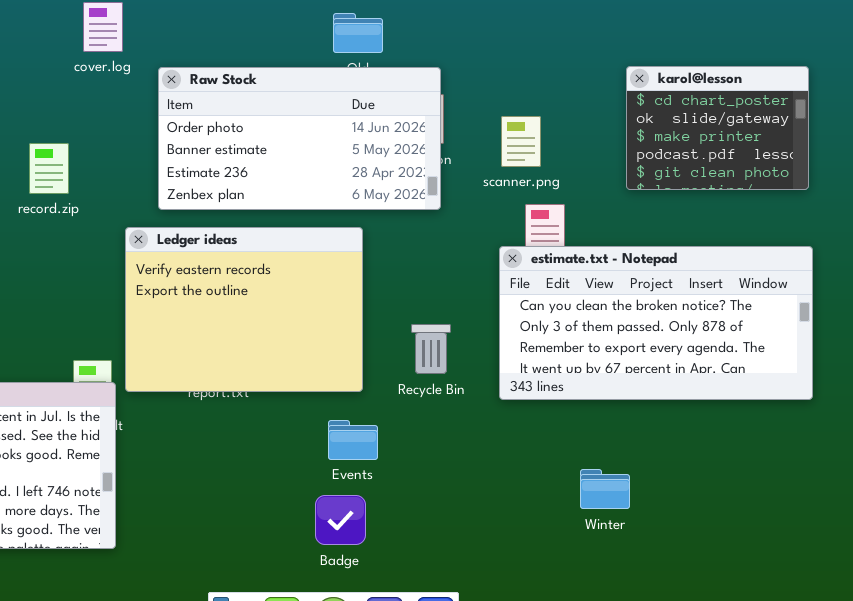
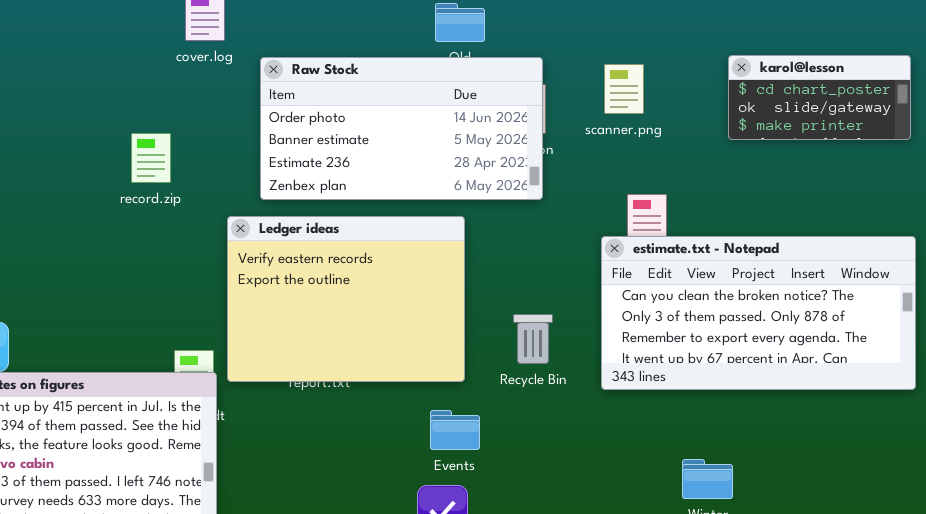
karol@lesson: [626,66,809,190] -> [728,55,911,140], resized
scanner.png: [501,116,541,167] -> [604,64,644,114], moved

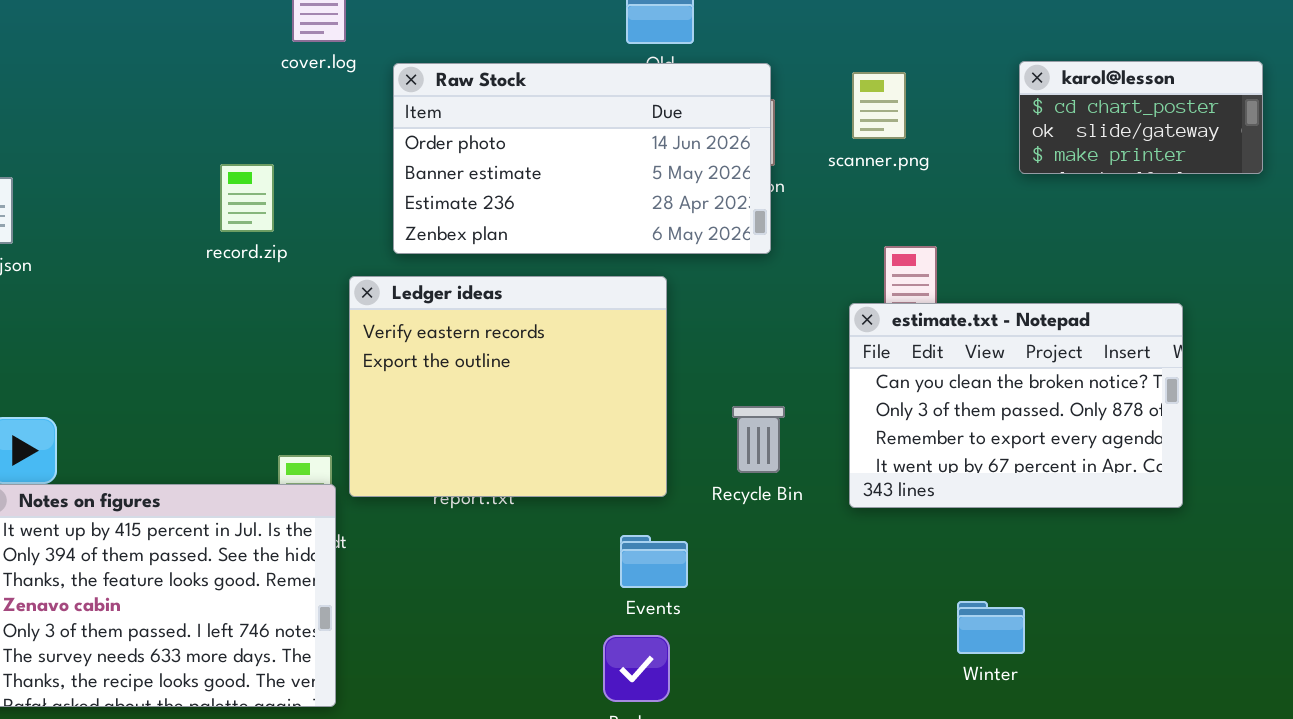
estimate.txt - Notepad: [601,236,916,390] -> [849,303,1183,508], resized

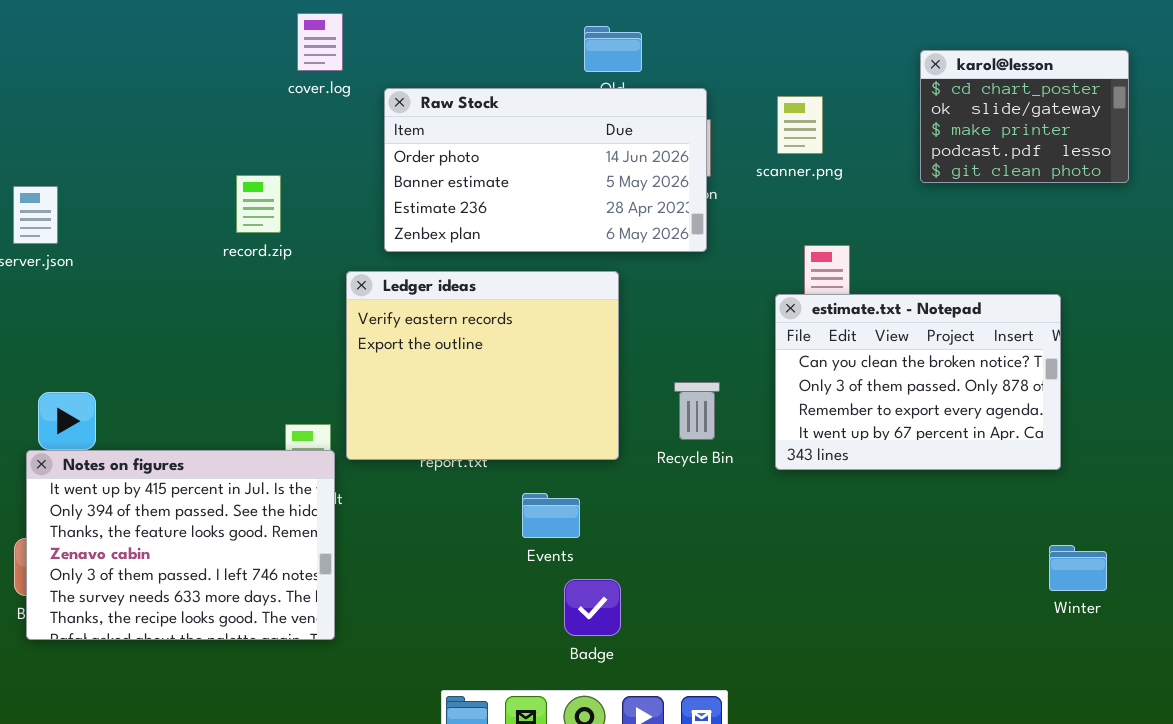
karol@lesson: [1019,61,1263,174] -> [920,50,1129,183], resized
Events: [620,535,688,588] -> [522,493,580,538], moved
Winter: [957,601,1025,654] -> [1049,545,1107,591], moved

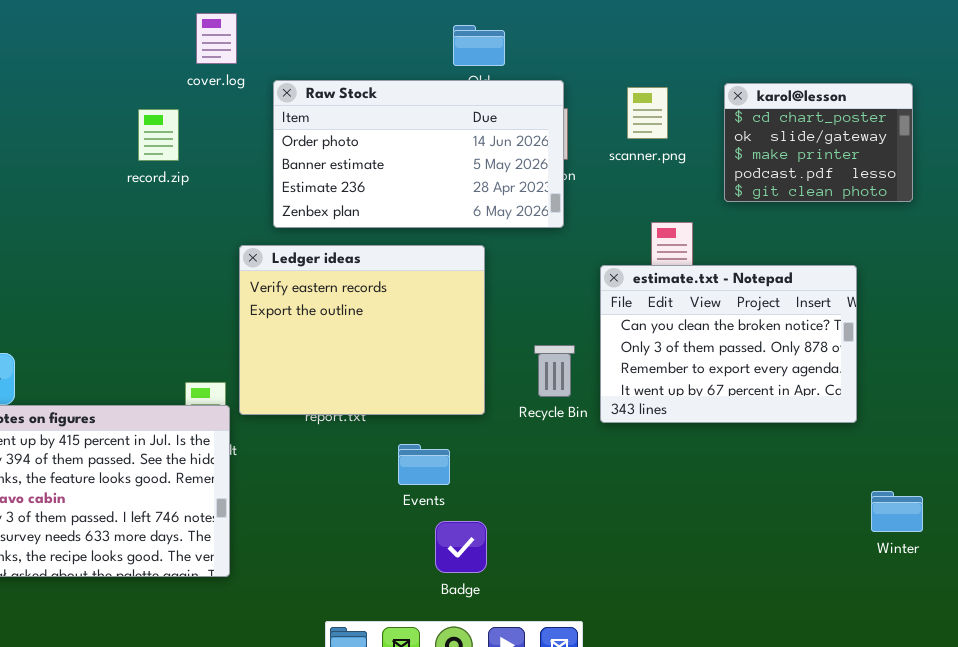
karol@lesson: [920,50,1129,183] -> [724,83,913,202], moved
record.zip: [236,175,281,233] -> [138,109,179,161], moved
estimate.txt - Notepad: [775,294,1061,470] -> [600,265,857,423], moved

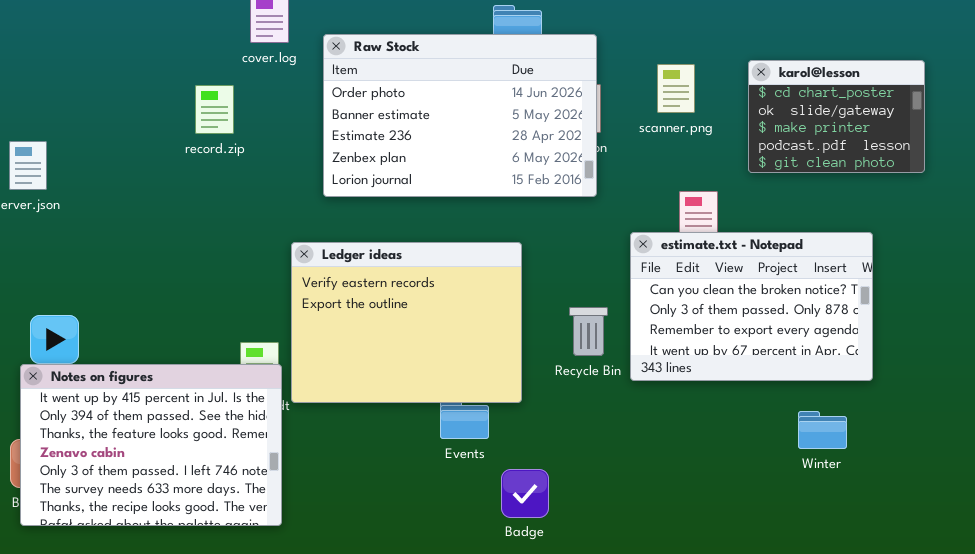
Raw Stock: [273,80,564,228] -> [323,34,597,197], resized
Ledger ideas: [239,245,485,415] -> [291,242,522,403], moved
Winter: [871,491,923,532] -> [798,411,847,449], moved
Badge: [435,521,487,573] -> [501,469,549,518], moved

